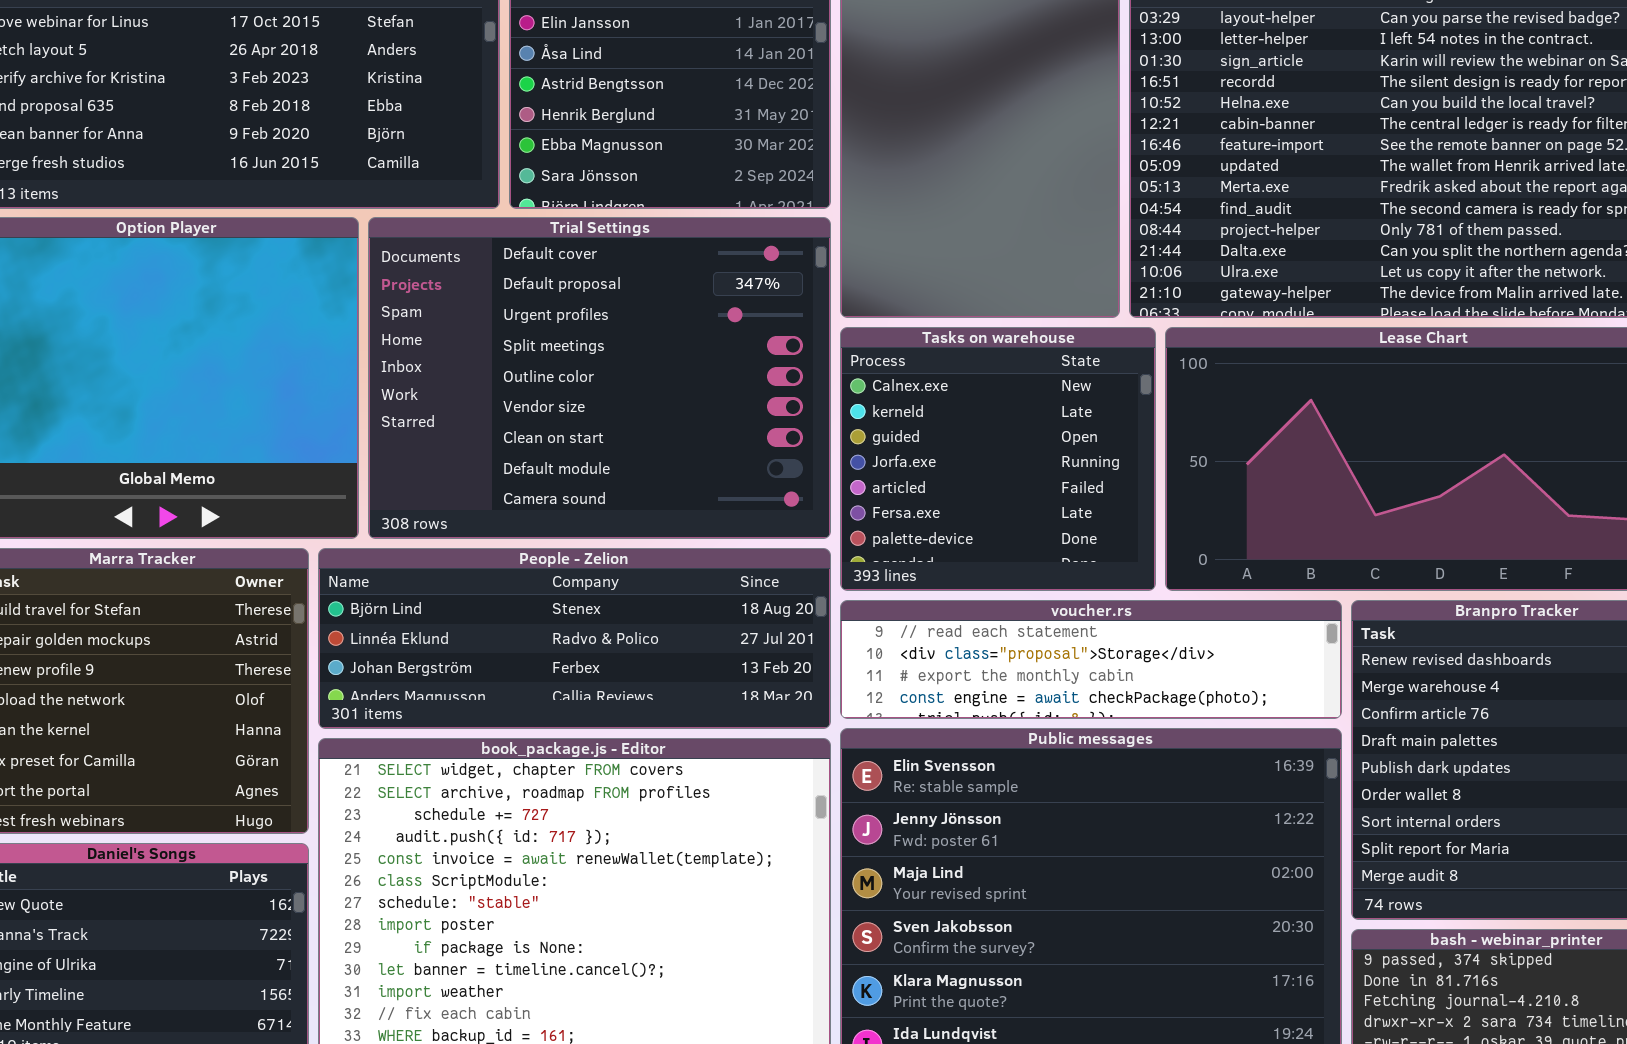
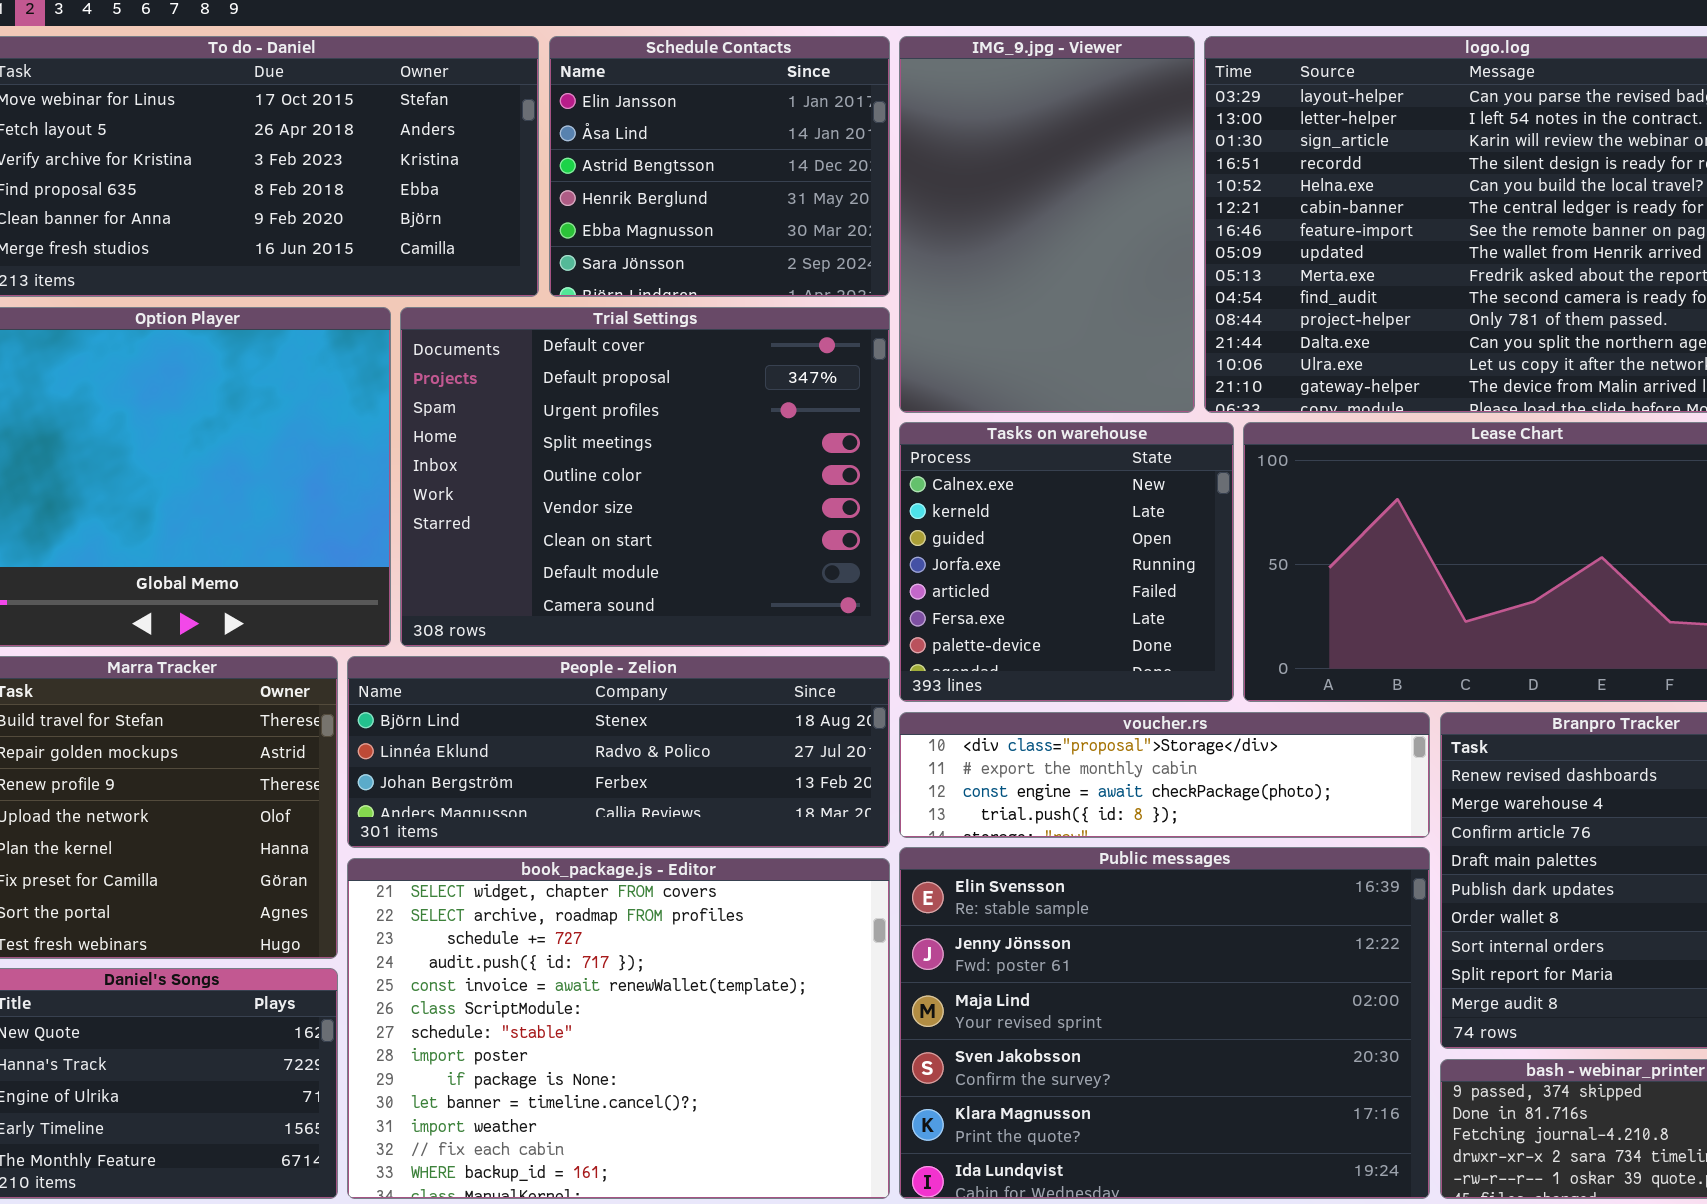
voucher.rs: [840,600,1342,719] -> [899,712,1430,838], scrolled down 1 row

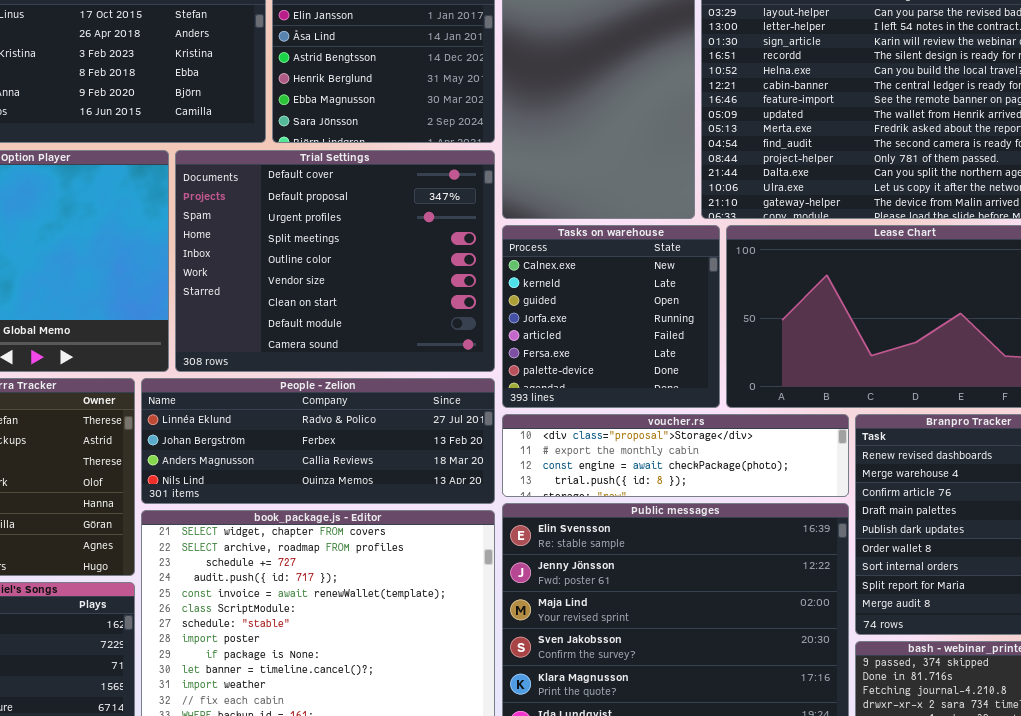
People - Zelion: [347,656,890,848] -> [141,378,495,504], scrolled down 1 row

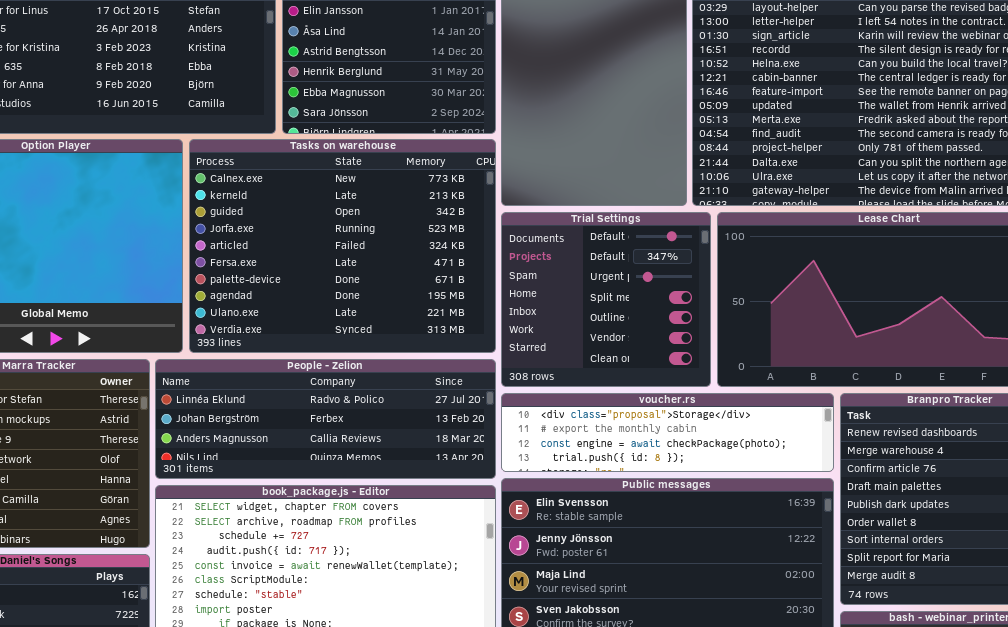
Trial Settings: [175,150,495,372] -> [501,212,711,387], moved, resized
Tasks on warehouse: [502,225,720,408] -> [189,139,496,353], moved, resized

